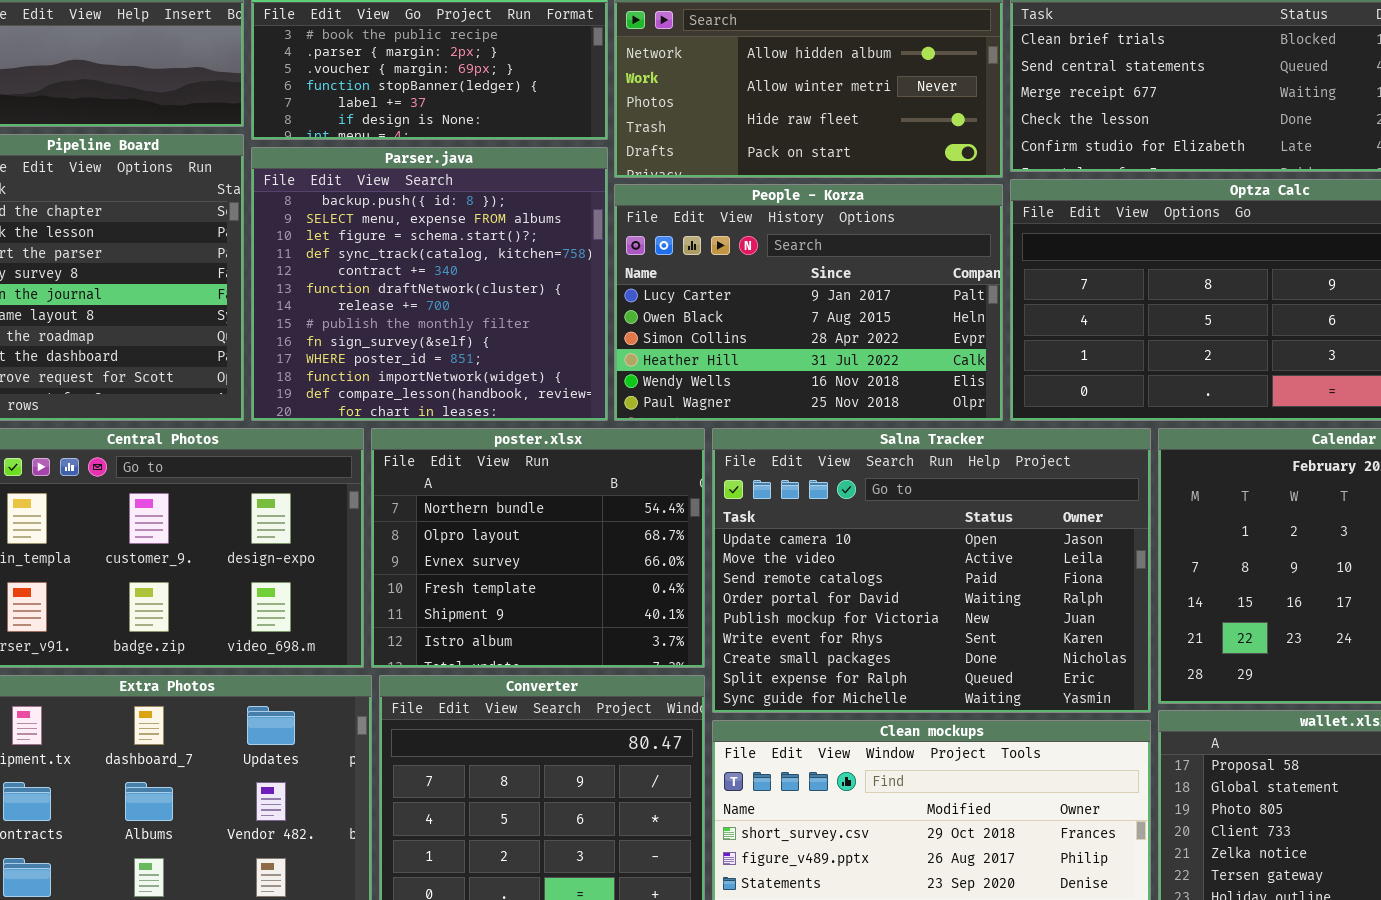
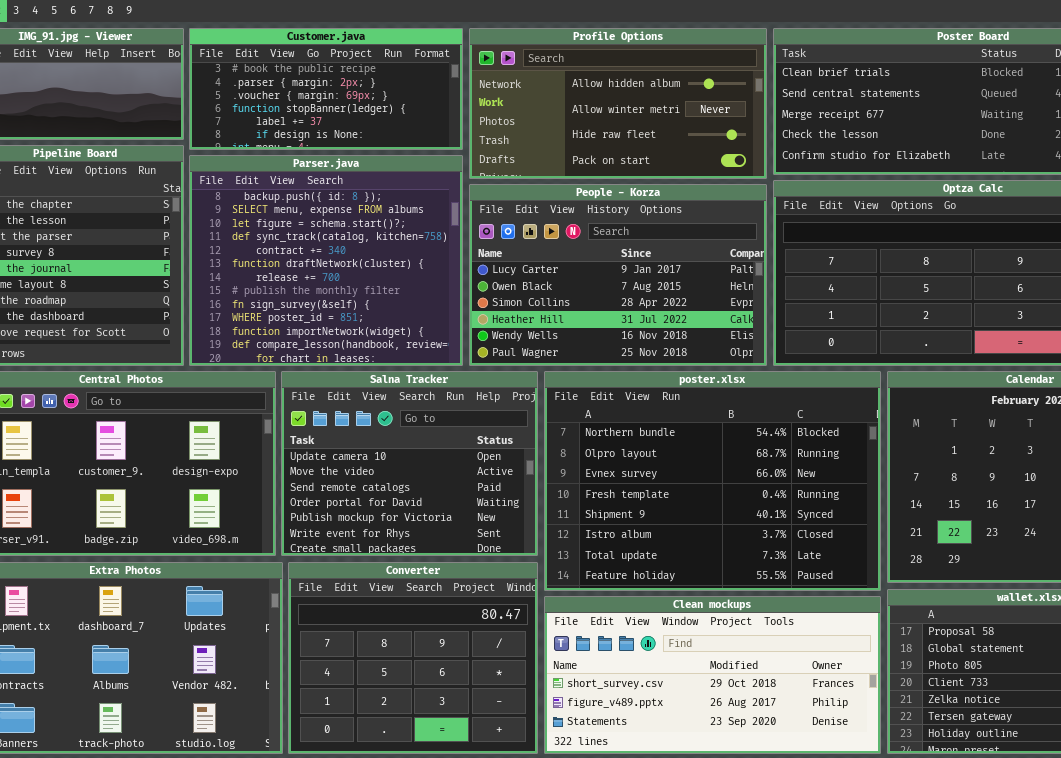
poster.xlsx: [371,428,705,668] -> [544,371,881,591], moved, resized
Salna Tracker: [712,428,1151,713] -> [281,371,538,556], moved, resized

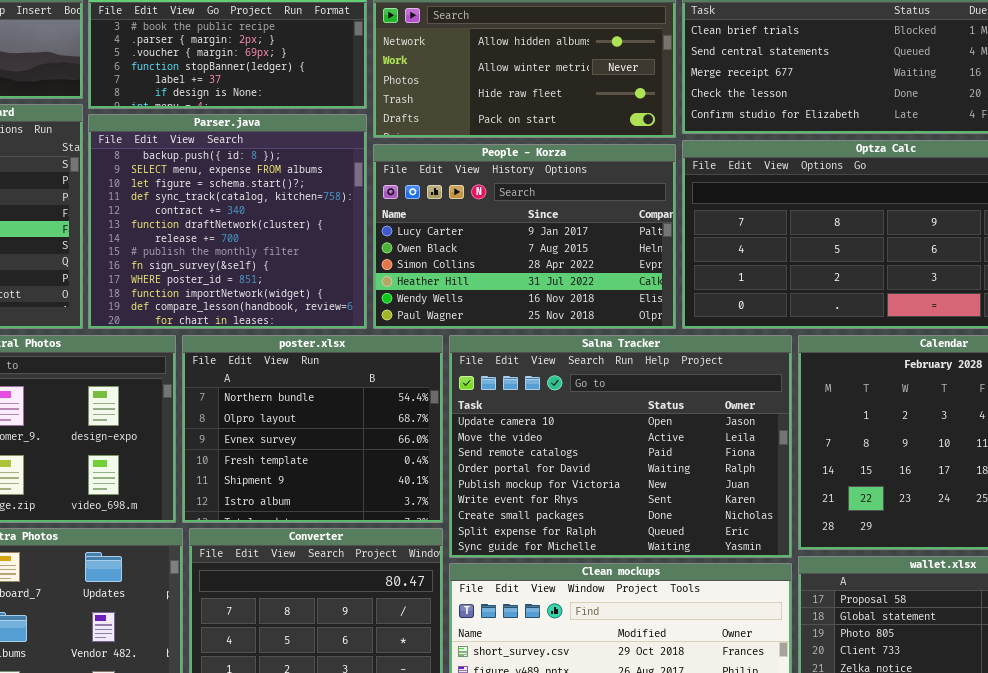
Salna Tracker: [281,371,538,556] -> [449,335,792,558], moved, resized
poster.xlsx: [544,371,881,591] -> [182,335,443,523], moved, resized

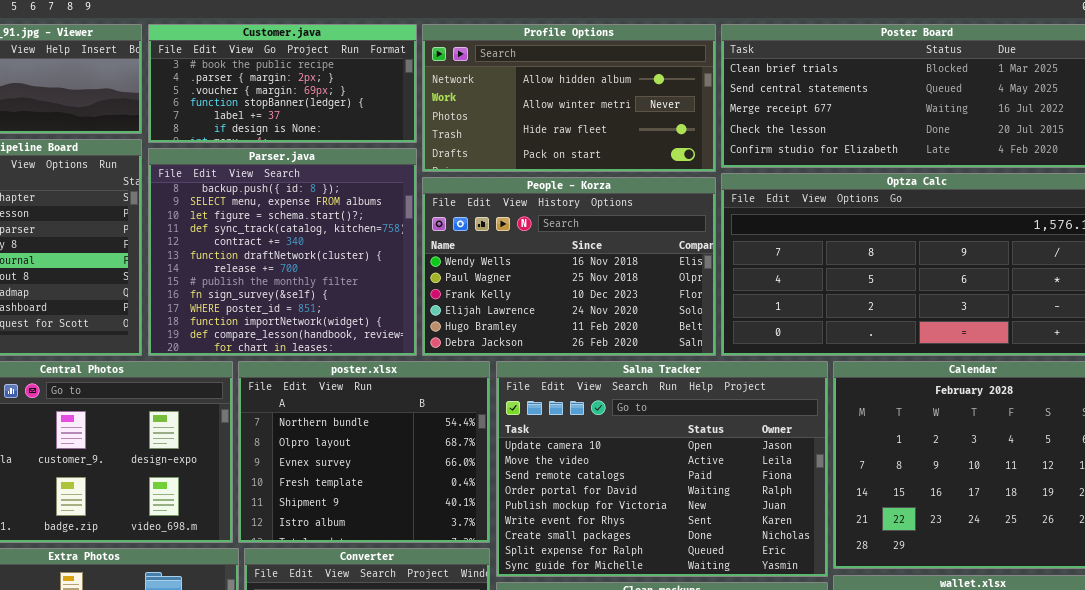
People - Korza: [373,144,676,329] -> [422,177,716,356], scrolled down 4 rows

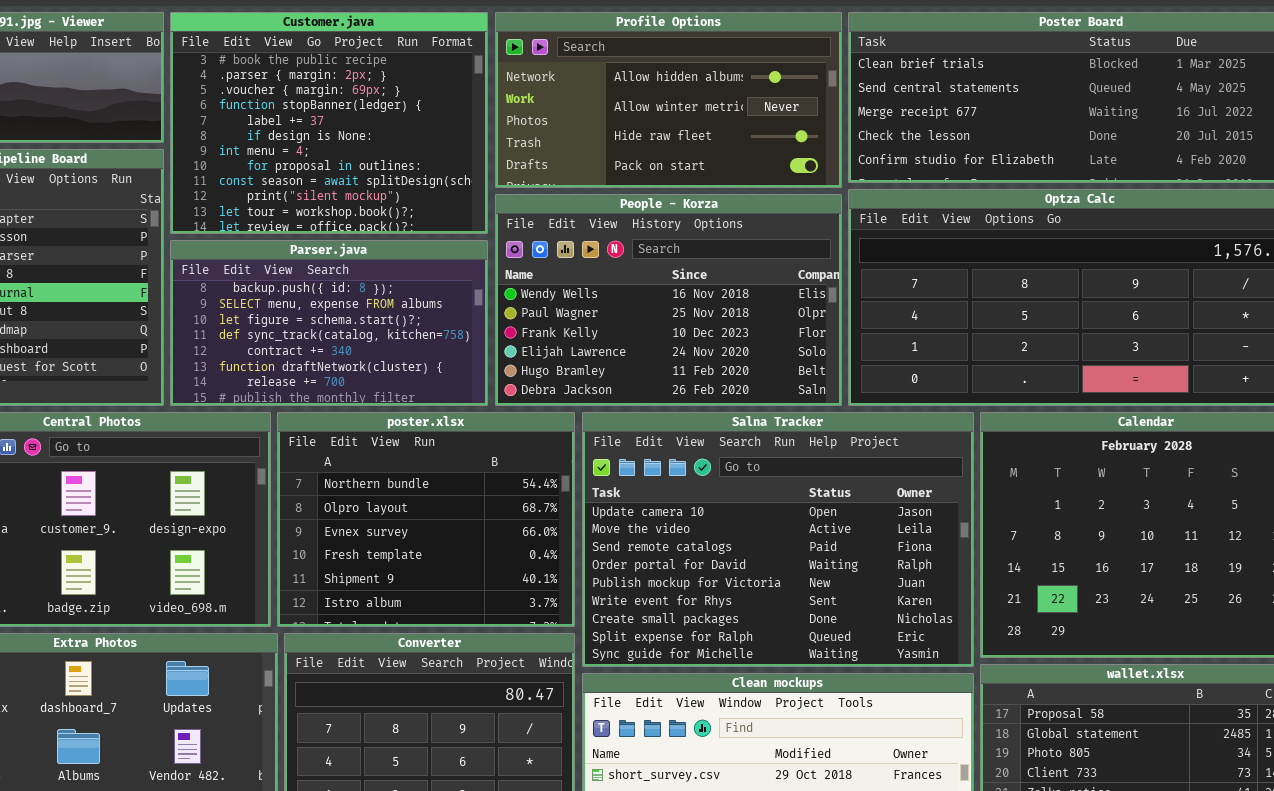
Customer.java: [148,24,417,143] -> [170,12,488,234], resized
Parser.java: [148,148,417,356] -> [170,240,488,406], resized

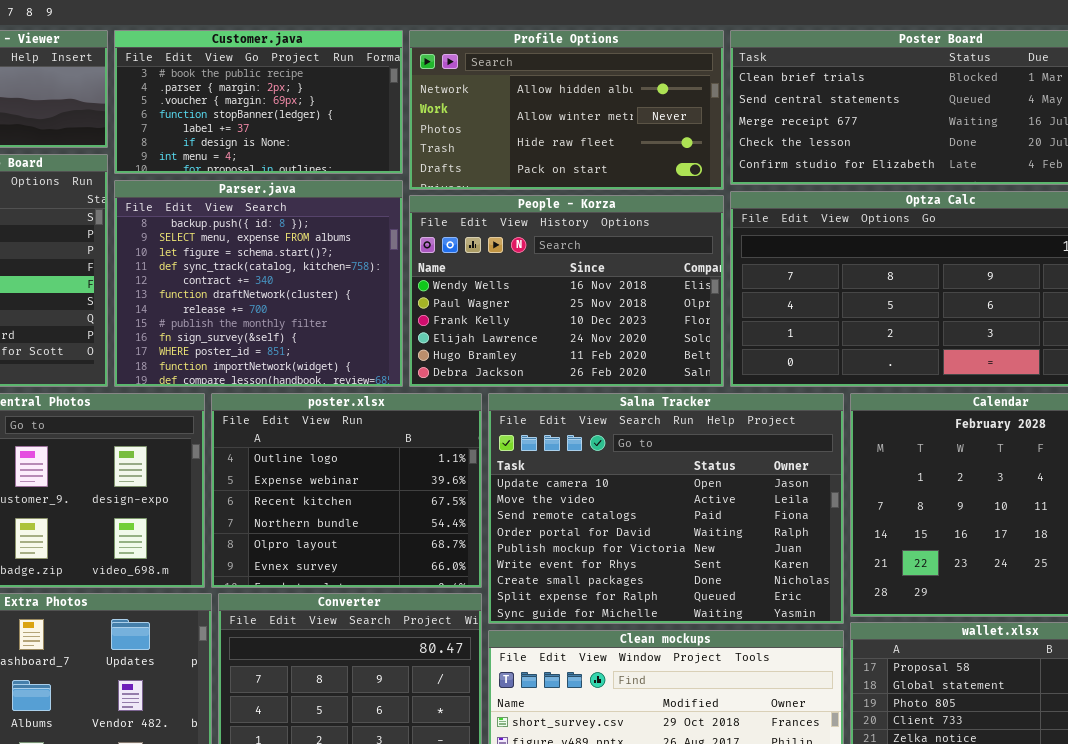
Customer.java: [170,12,488,234] -> [114,30,403,174], resized
Parser.java: [170,240,488,406] -> [114,180,403,387], resized
poster.xlsx: [277,412,575,627] -> [211,393,482,588], scrolled up 3 rows

